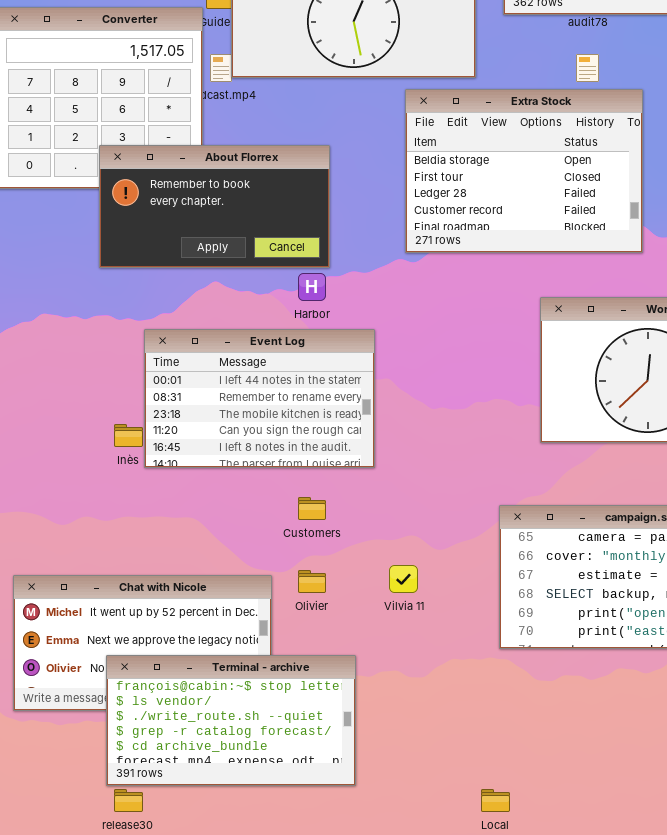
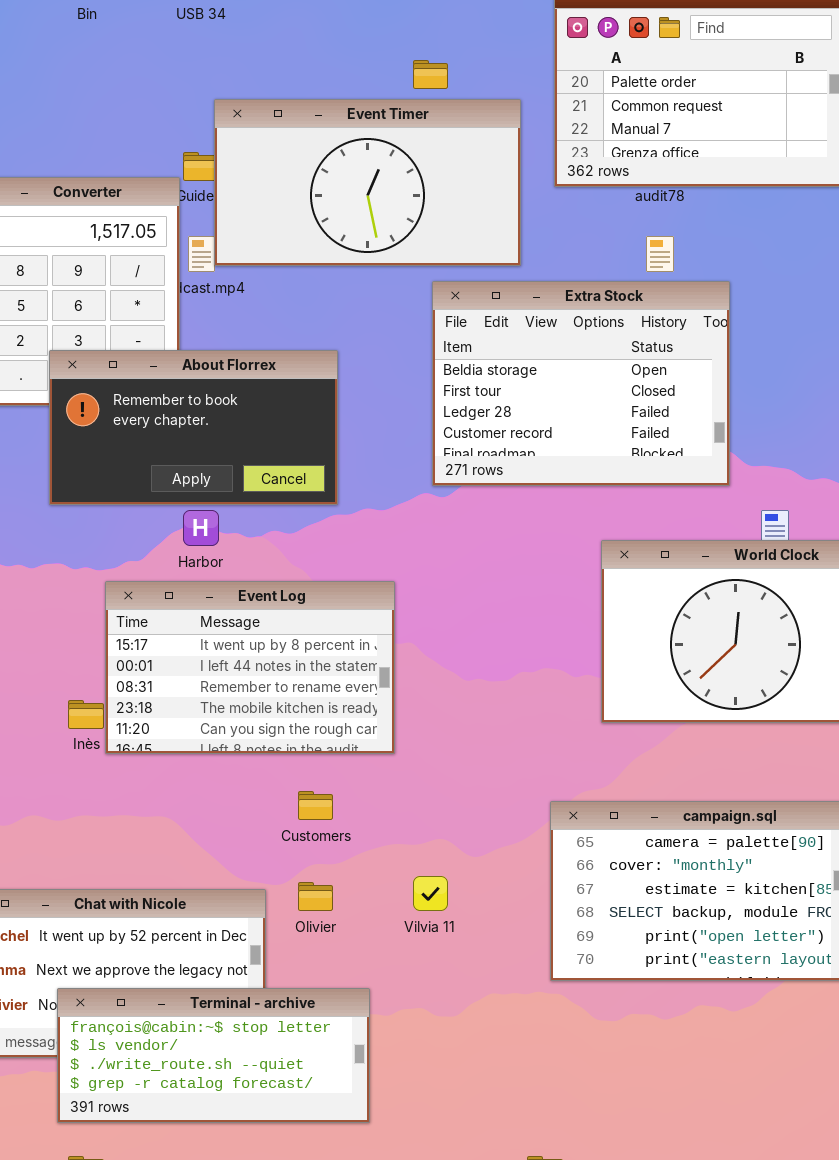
Harbor: [298,273,326,301] -> [183,510,219,546], moved
Event Log: [144,329,375,468] -> [105,581,395,754], scrolled up 1 row
Terminal - archive: [106,655,356,786] -> [57,988,370,1123], resized

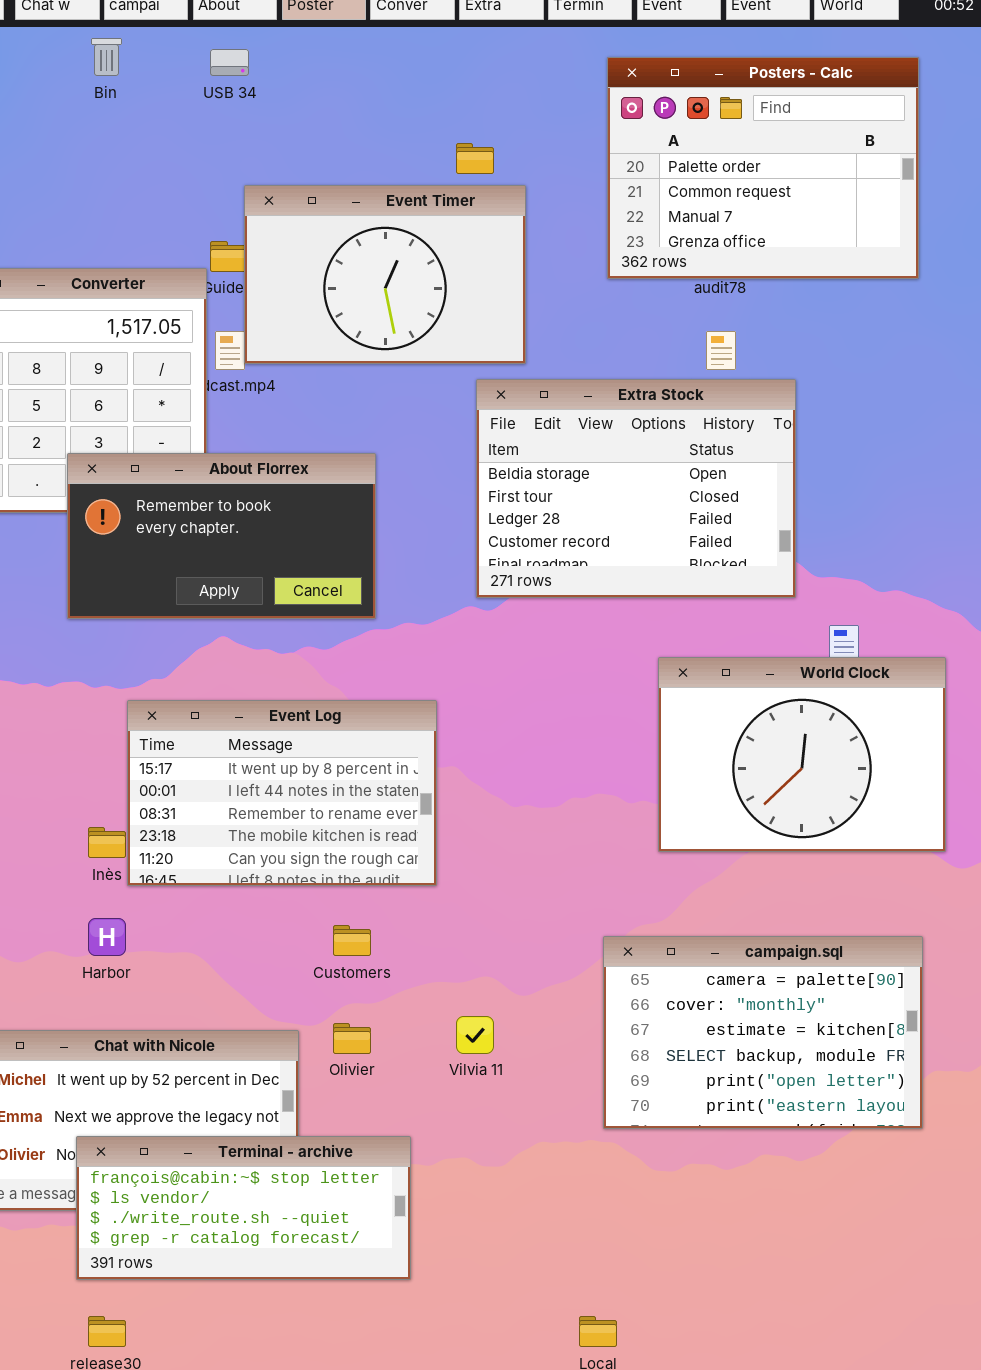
Event Timer: [214,99,521,266] -> [244,185,526,364], resized
Harbor: [183,510,219,546] -> [88,918,126,956], moved

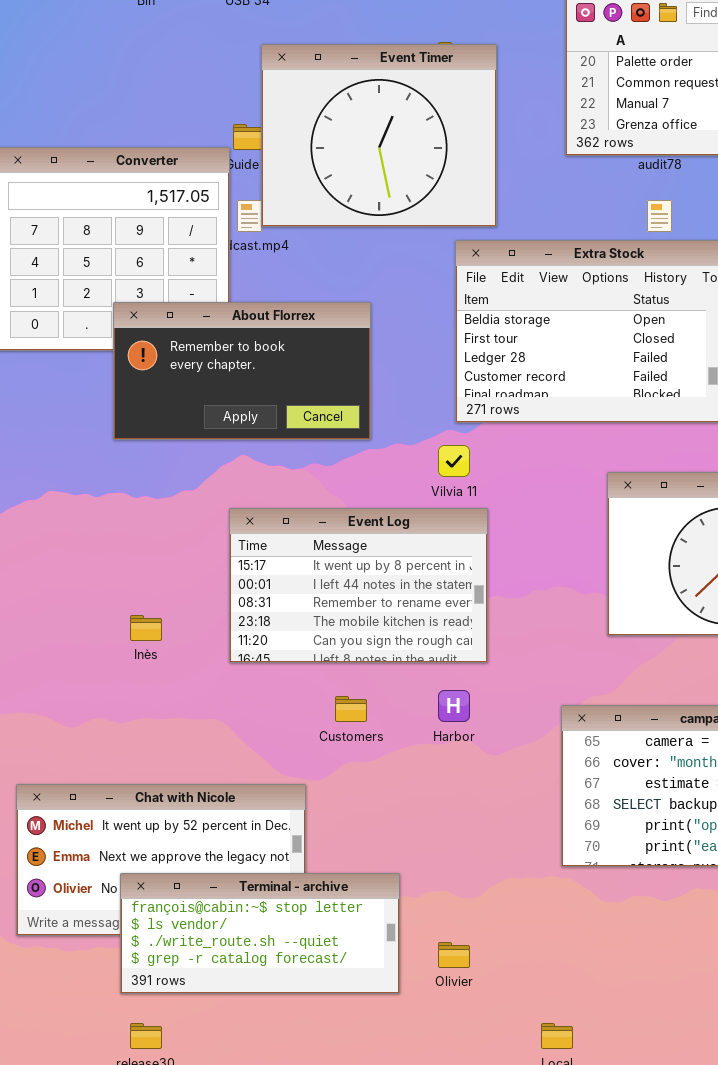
Event Timer: [244,185,526,364] -> [261,44,497,227], resized
Event Log: [127,700,437,886] -> [229,508,488,663], moved
Harbor: [88,918,126,956] -> [438,690,470,722], moved
Vilvia 11: [456,1016,494,1054] -> [438,445,470,477], moved
Olivier: [333,1023,371,1054] -> [438,942,470,968], moved

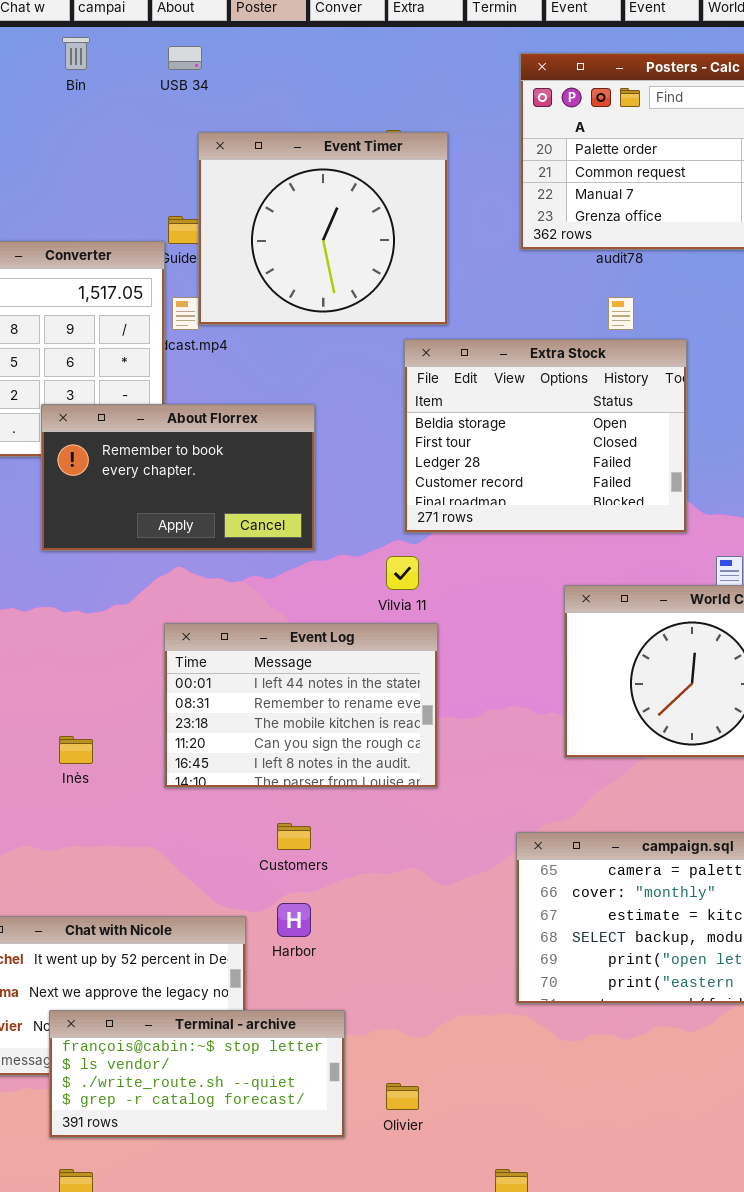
Event Log: [229,508,488,663] -> [164,623,438,788], scrolled down 1 row
Harbor: [438,690,470,722] -> [277,903,311,937], moved

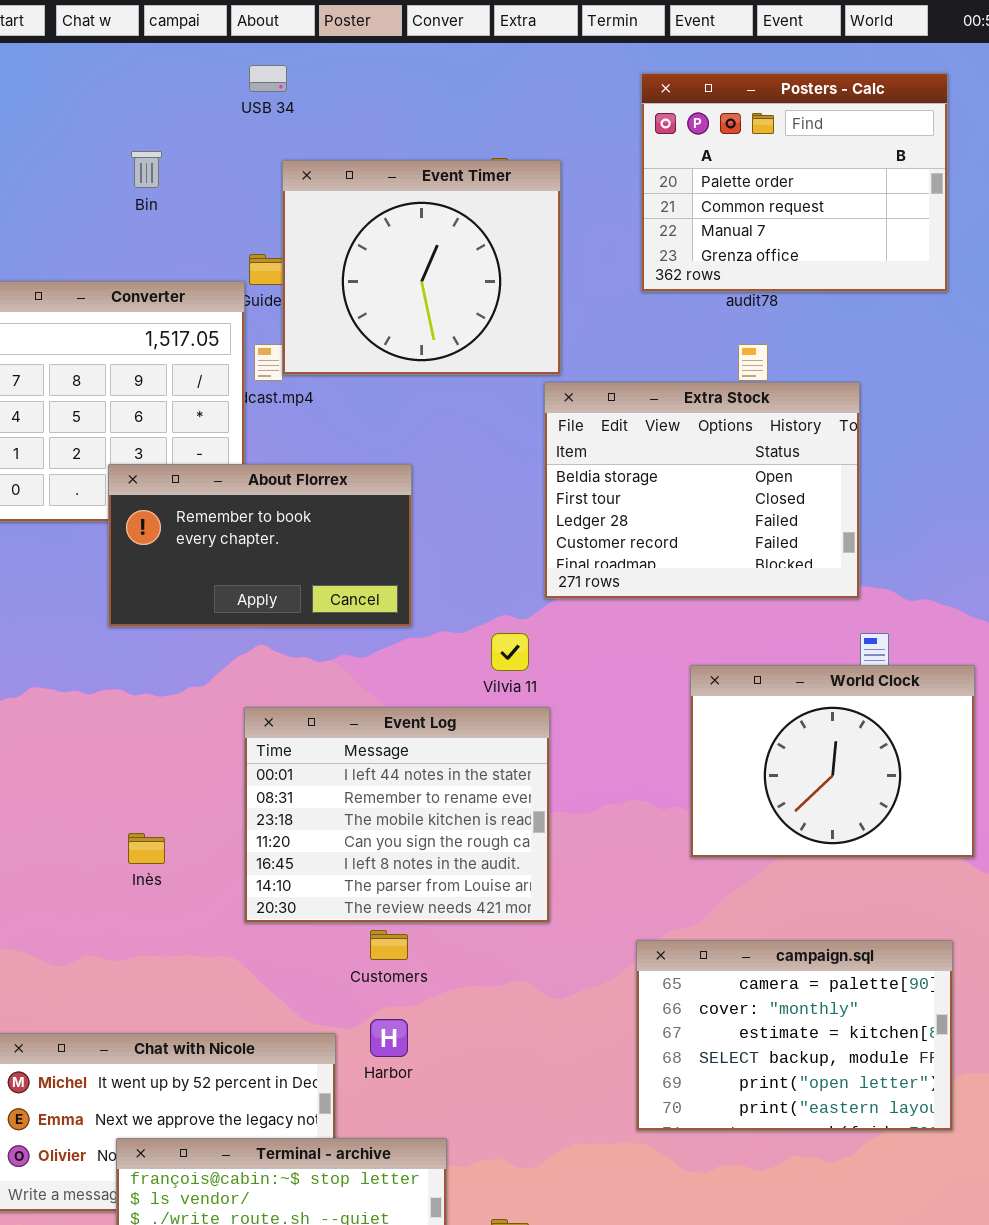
Bin: [62,37,90,70] -> [131,151,162,188], moved
Extra Stock: [404,339,687,533] -> [544,382,860,599], moved
Event Log: [164,623,438,788] -> [244,707,550,923], resized

